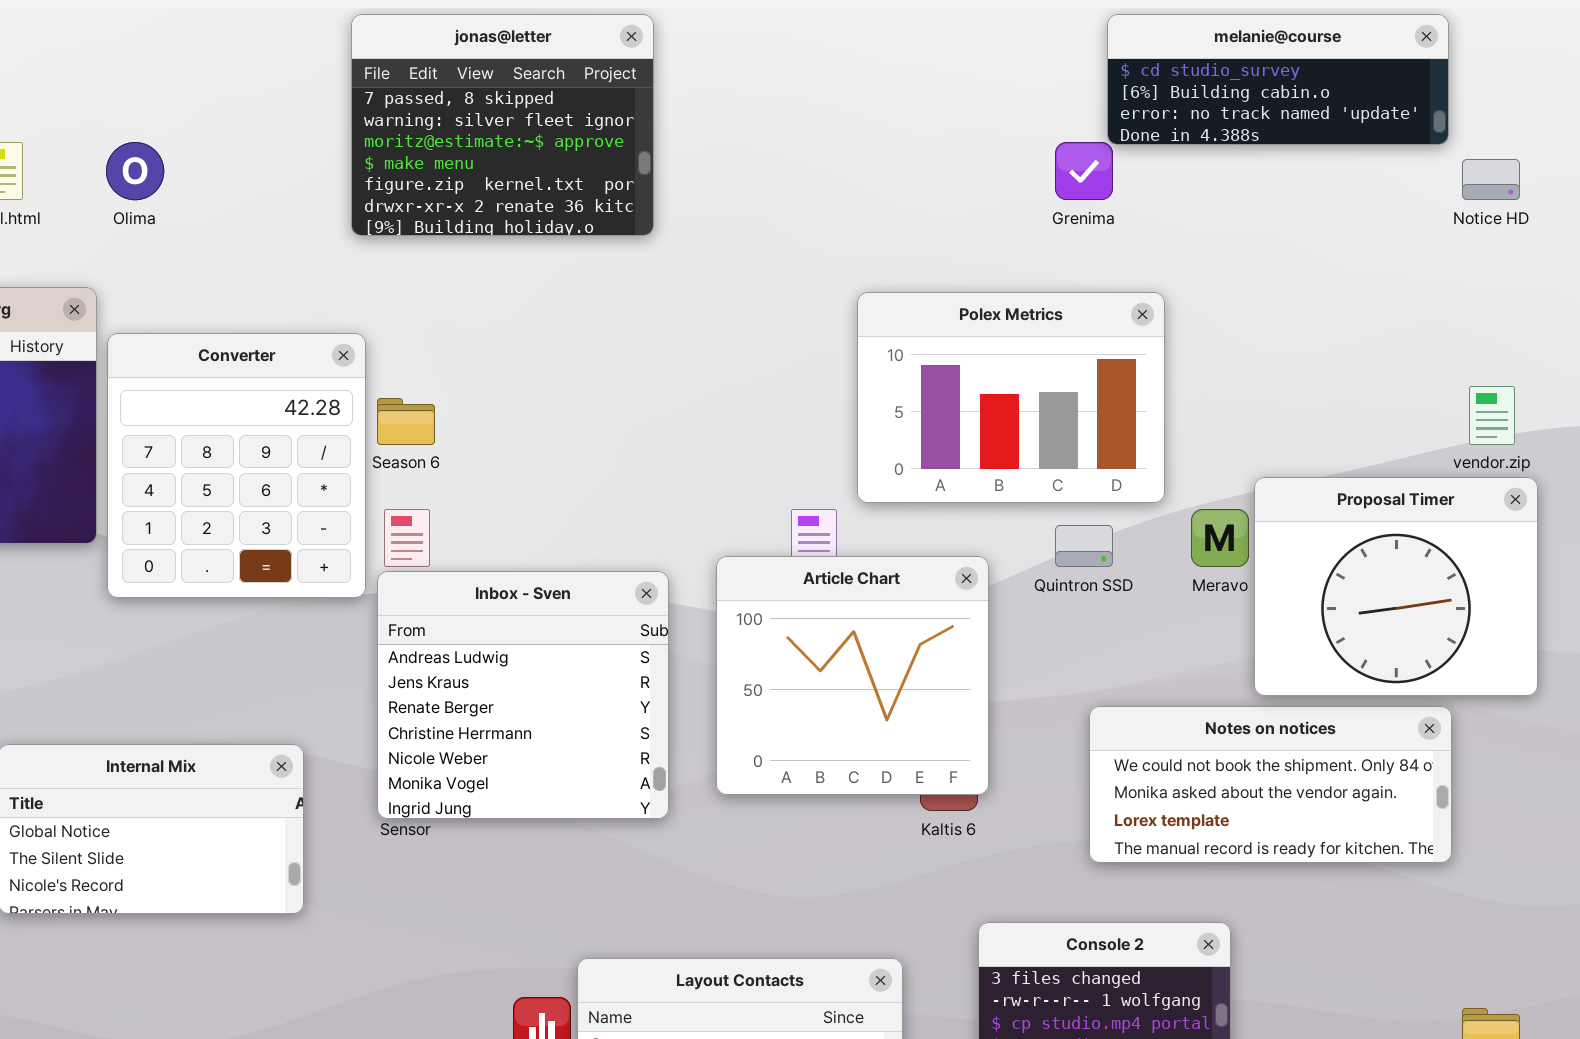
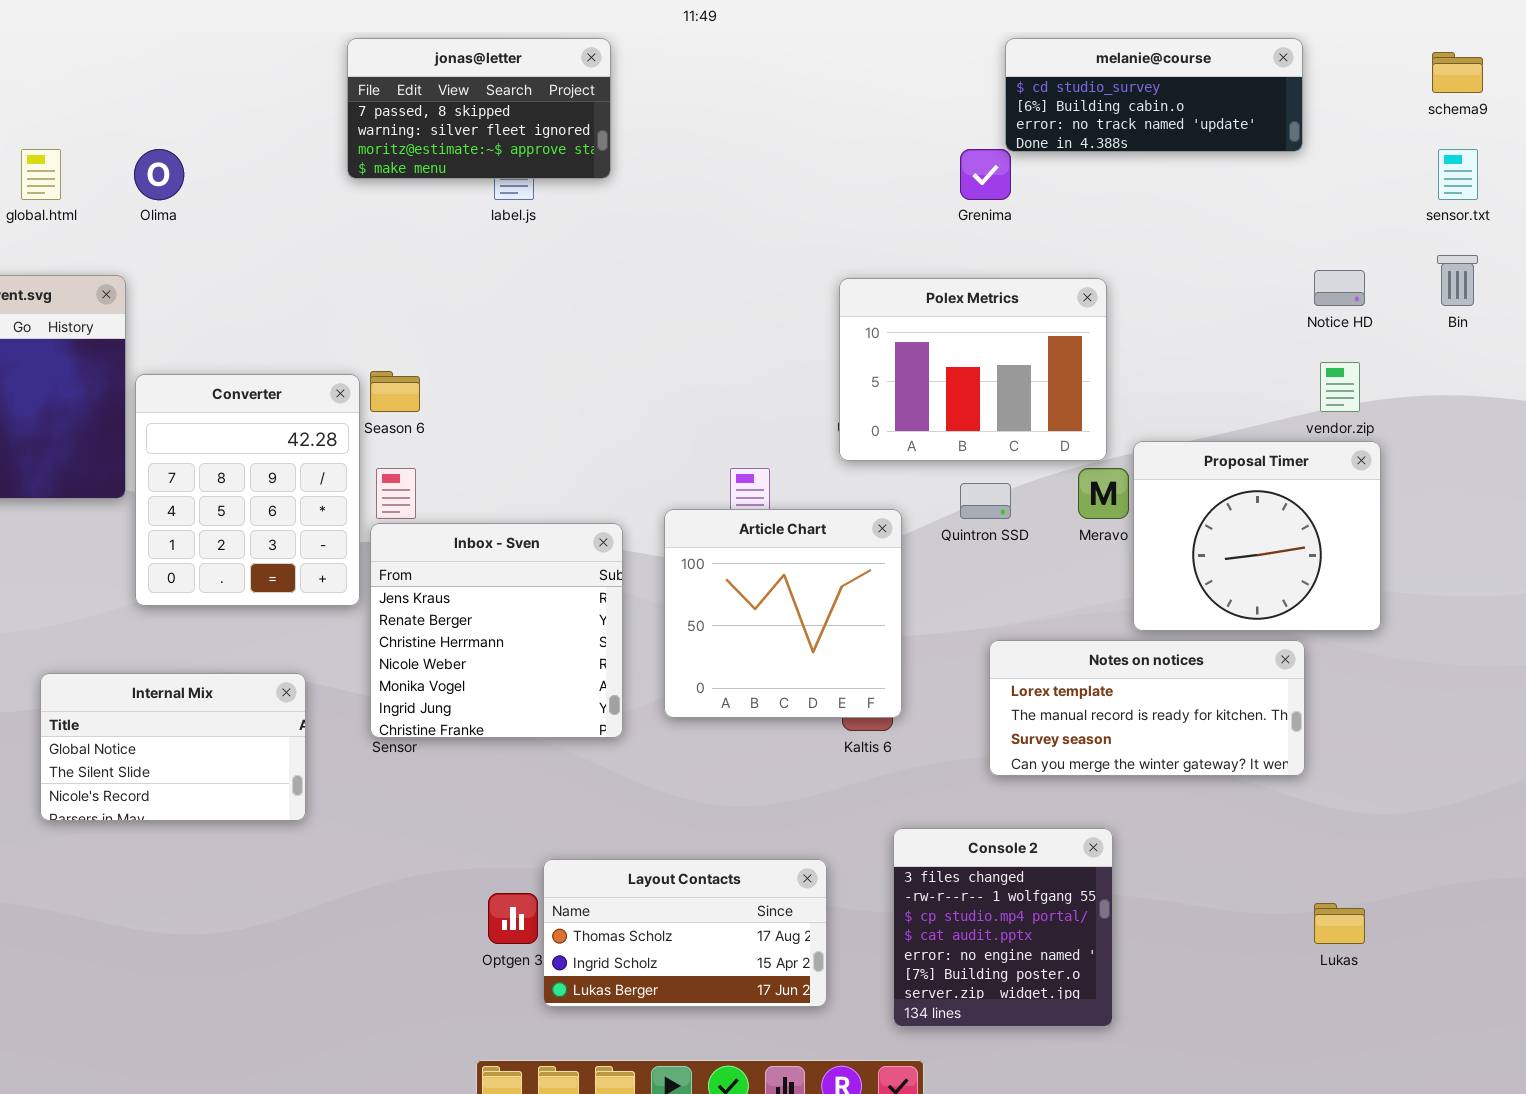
jonas@letter: [351,14,654,236] -> [347,38,611,179], resized
Notice HD: [1462,159,1520,200] -> [1314,270,1365,306], moved
Polex Metrics: [857,292,1165,503] -> [839,278,1107,461], moved
Converter: [107,333,366,598] -> [135,374,360,606], moved
Inbox - Sven: [377,571,669,819] -> [370,523,623,738], scrolled down 1 row
Notes on notices: [1089,706,1452,863] -> [989,640,1305,776], scrolled down 2 rows

